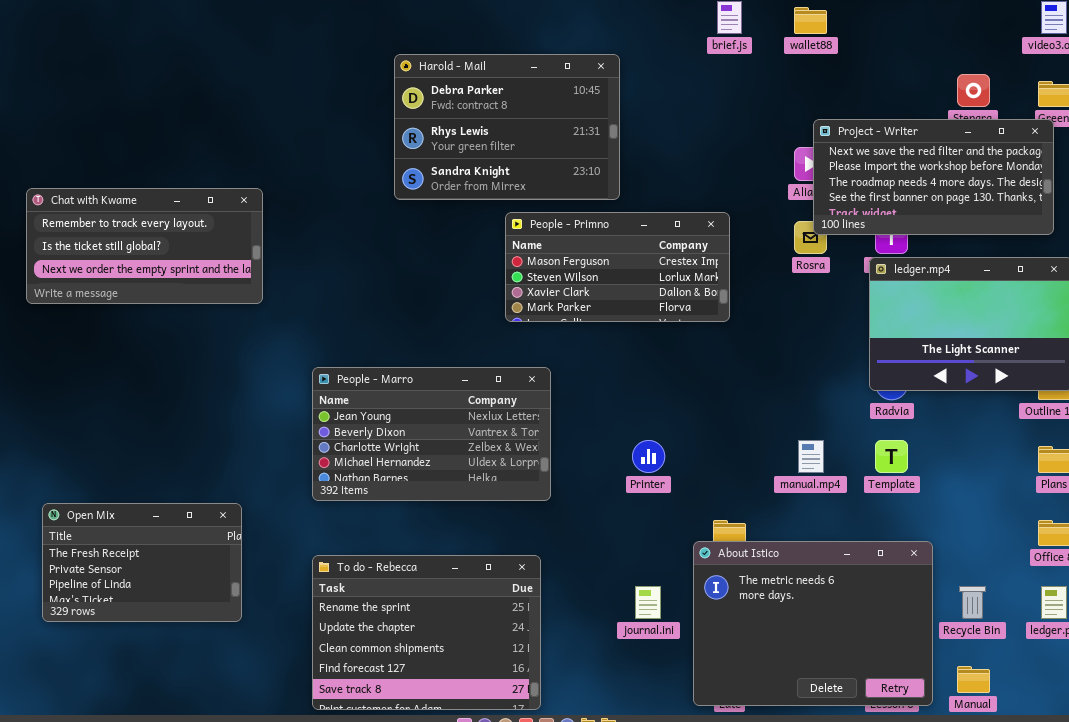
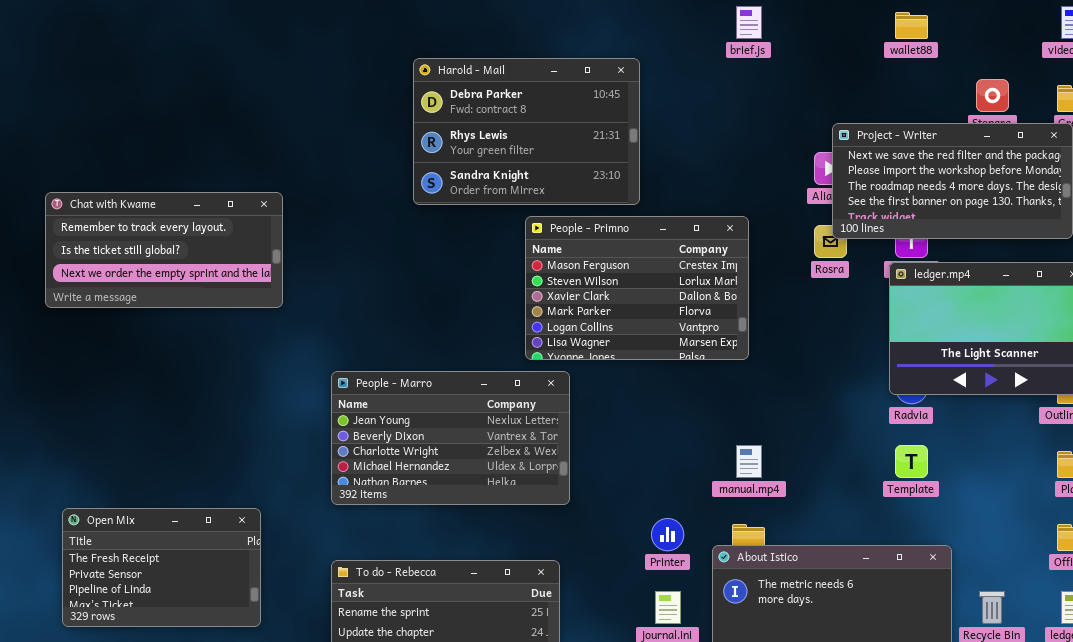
wallet88: [794,7,827,34] -> [895,12,928,39], moved
People - Primno: [505,212,730,322] -> [525,216,749,360], resized
Printer: [632,440,665,473] -> [651,518,684,551], moved
manual.mp4: [798,440,824,473] -> [736,445,762,478], moved

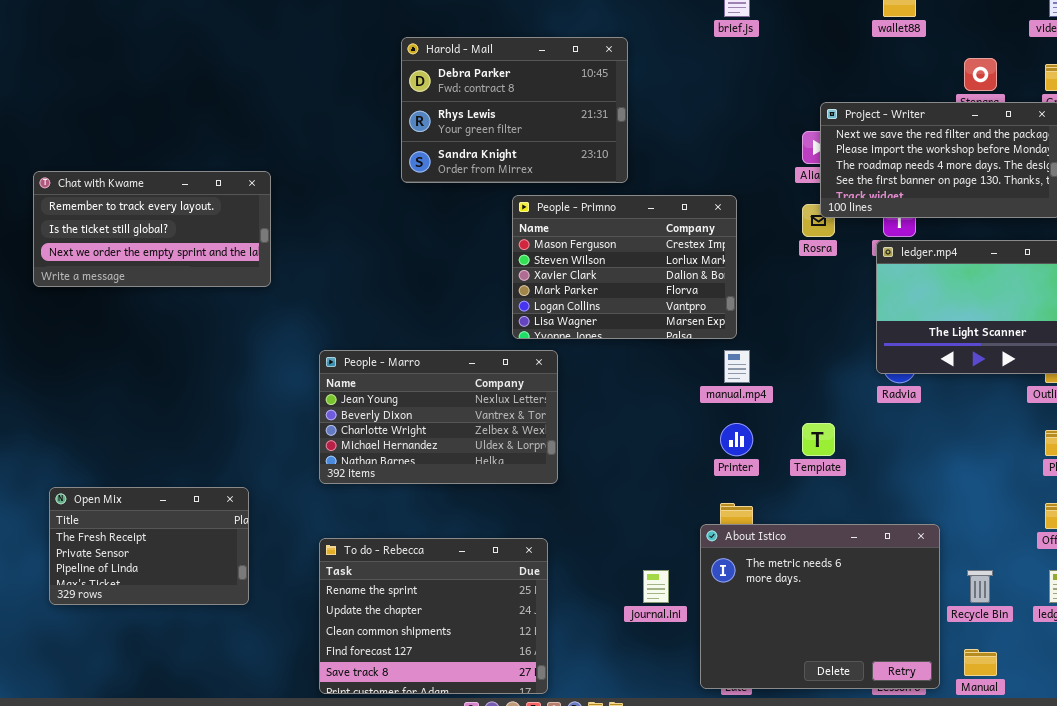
manual.mp4: [736,445,762,478] -> [724,350,750,383], moved
Template: [895,445,928,478] -> [802,423,835,456], moved
Printer: [651,518,684,551] -> [720,423,753,456], moved

